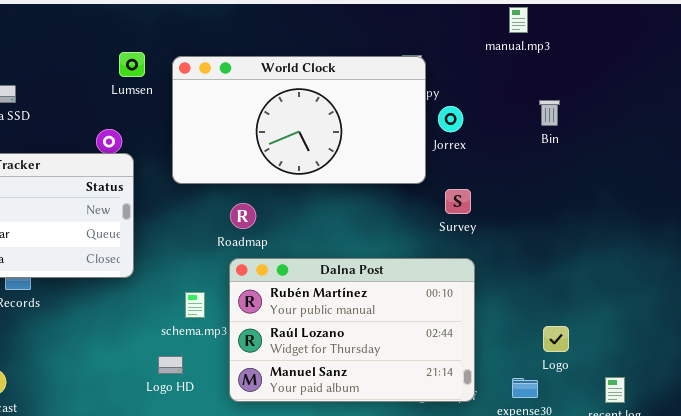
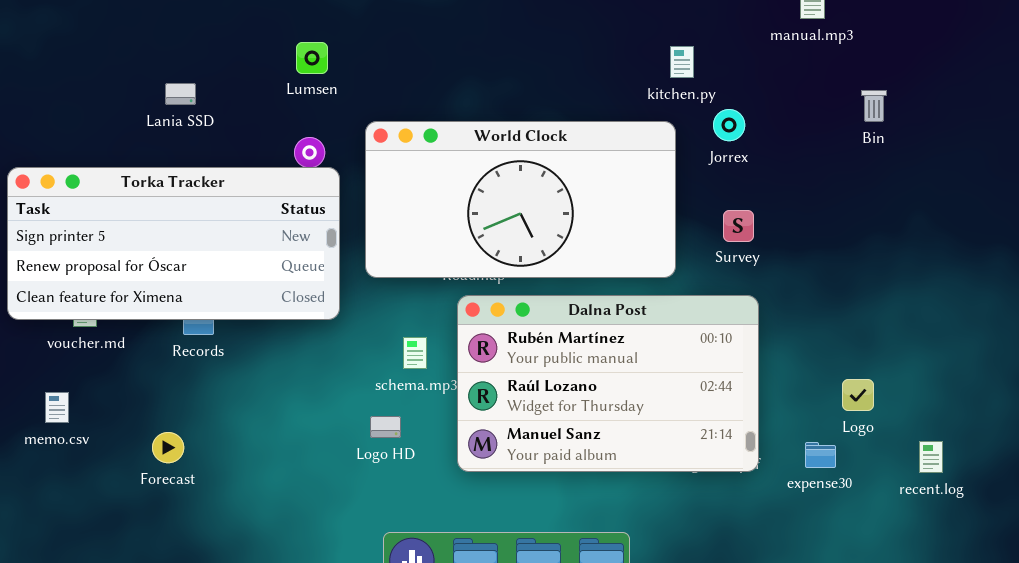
Lumsen: [119,52,145,77] -> [296,42,328,74], moved
World Clock: [172,56,426,184] -> [365,121,676,278], moved
Bin: [539,100,560,126] -> [861,90,887,122], moved

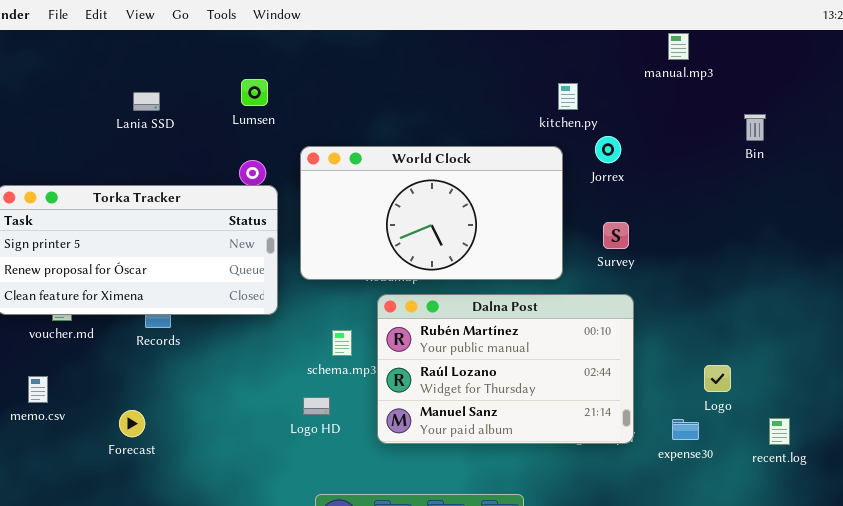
Lania SSD: [165,83,196,105] -> [133,92,160,111], moved
Bin: [861,90,887,122] -> [744,114,766,141], moved

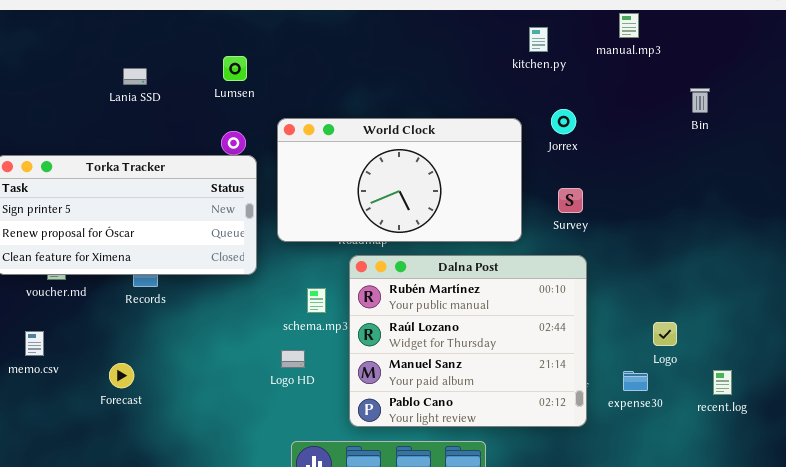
kitchen.py: [558,83,578,110] -> [529,27,548,52], moved
Dalna Post: [377,294,634,444] -> [349,255,587,427], resized

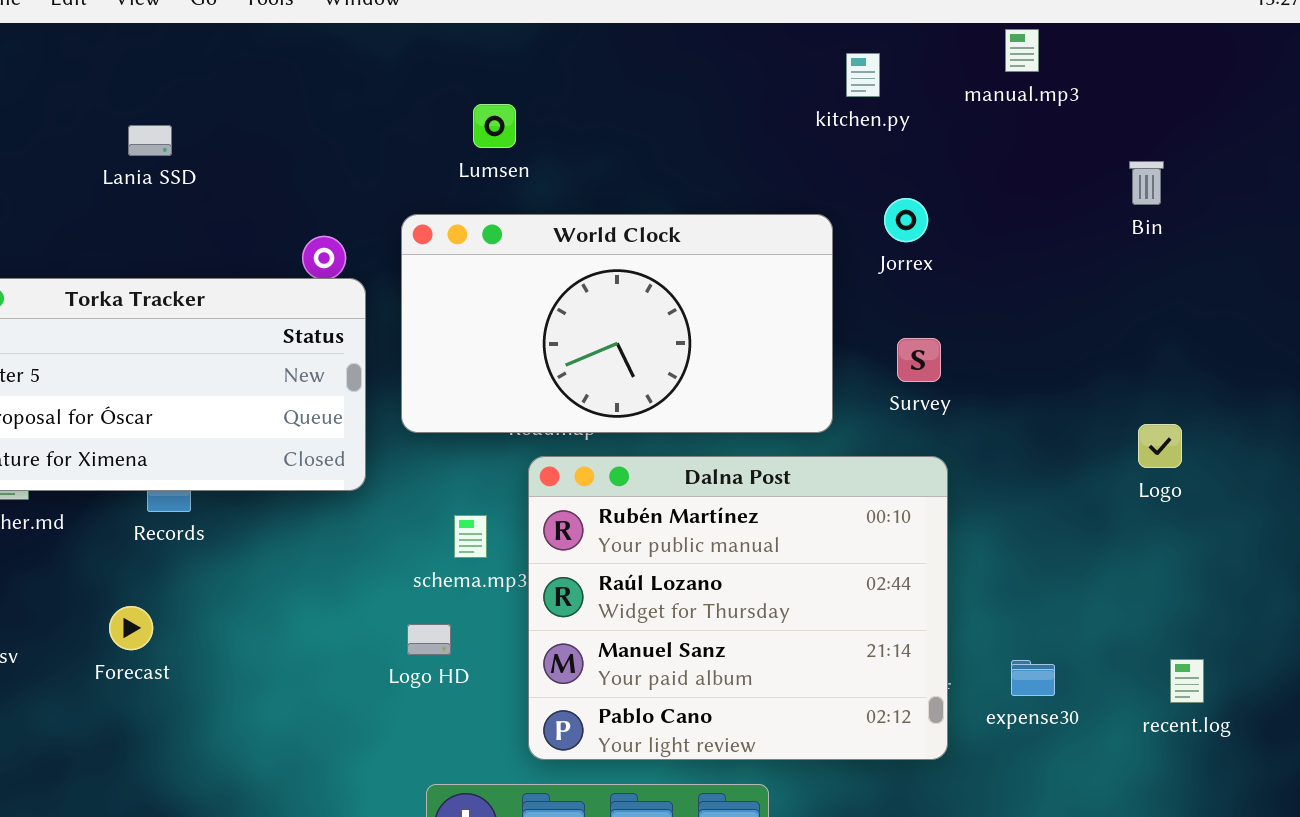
Lumsen: [223,56,247,81] -> [473,104,516,148], moved
Logo: [653,322,677,346] -> [1138,424,1182,468], moved
Forecast: [109,363,134,388] -> [109,606,153,650], moved

